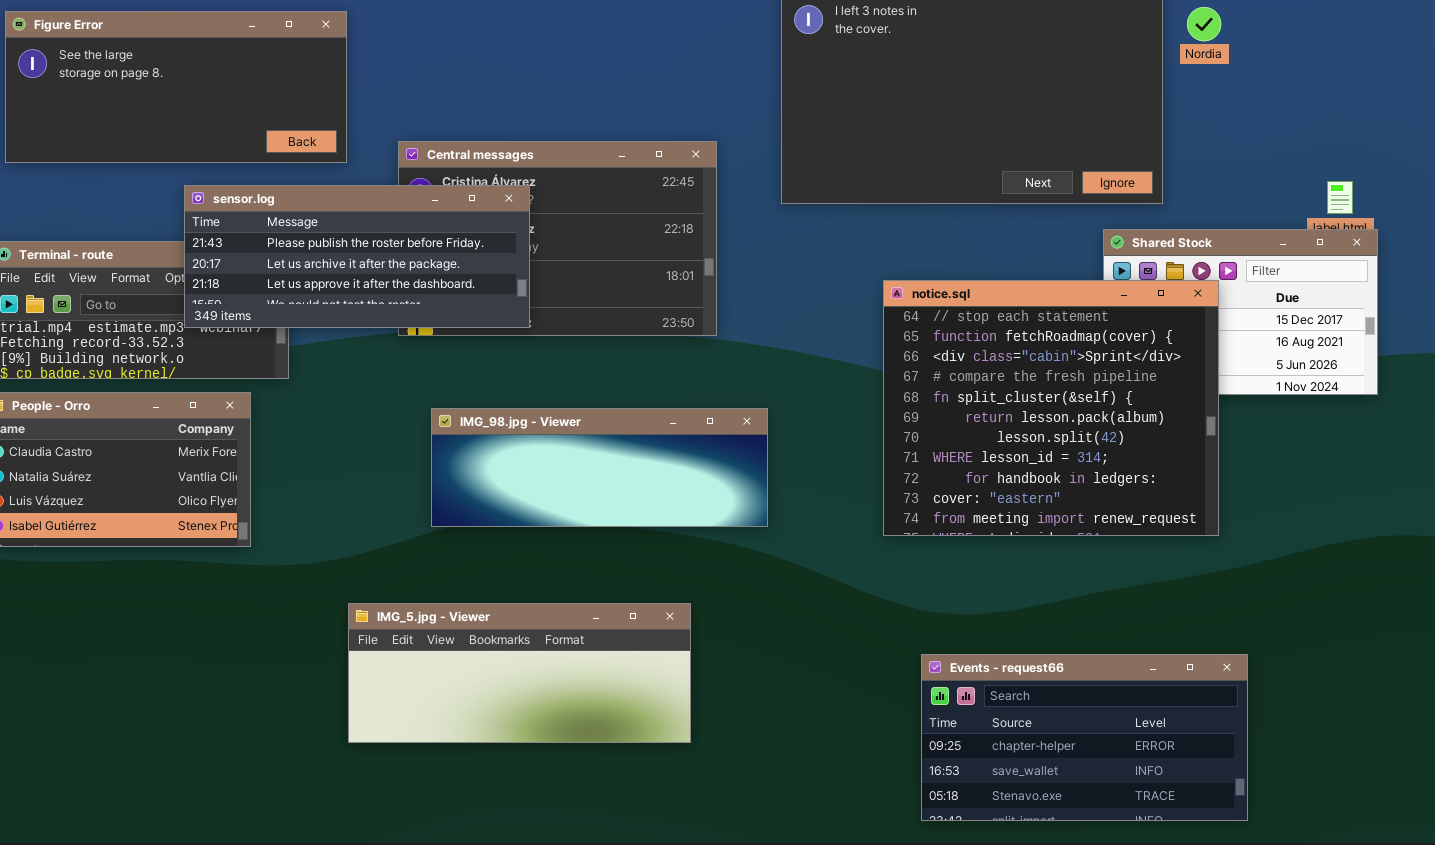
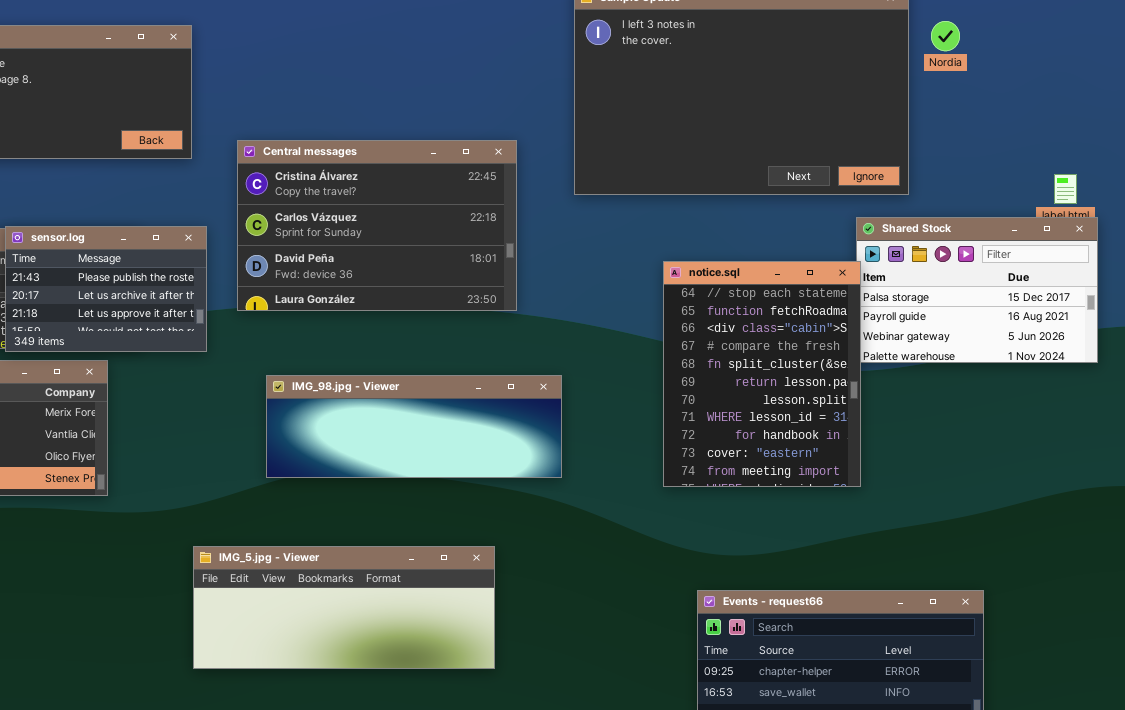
sensor.log: [184,185,530,328] -> [5,226,207,352], moved, resized
notice.sql: [883,280,1219,536] -> [663,261,861,487], resized

